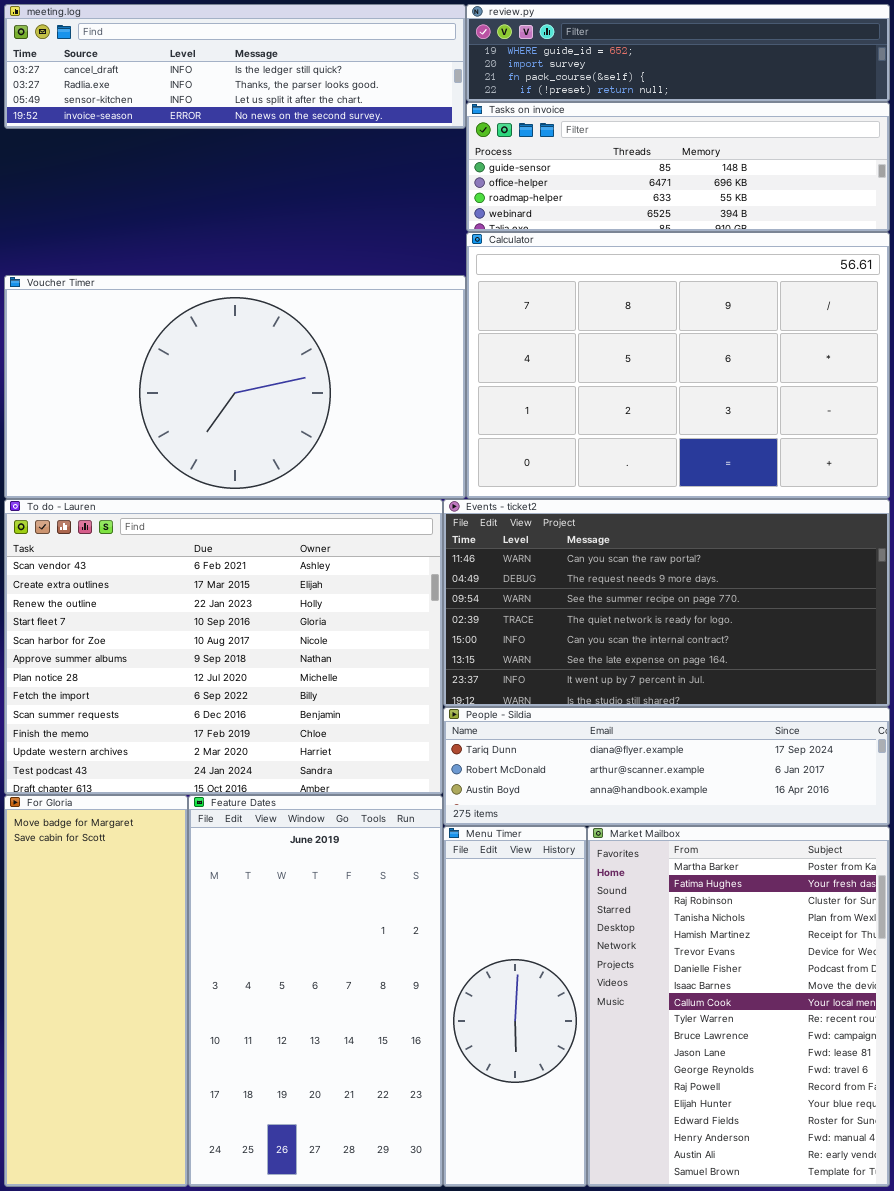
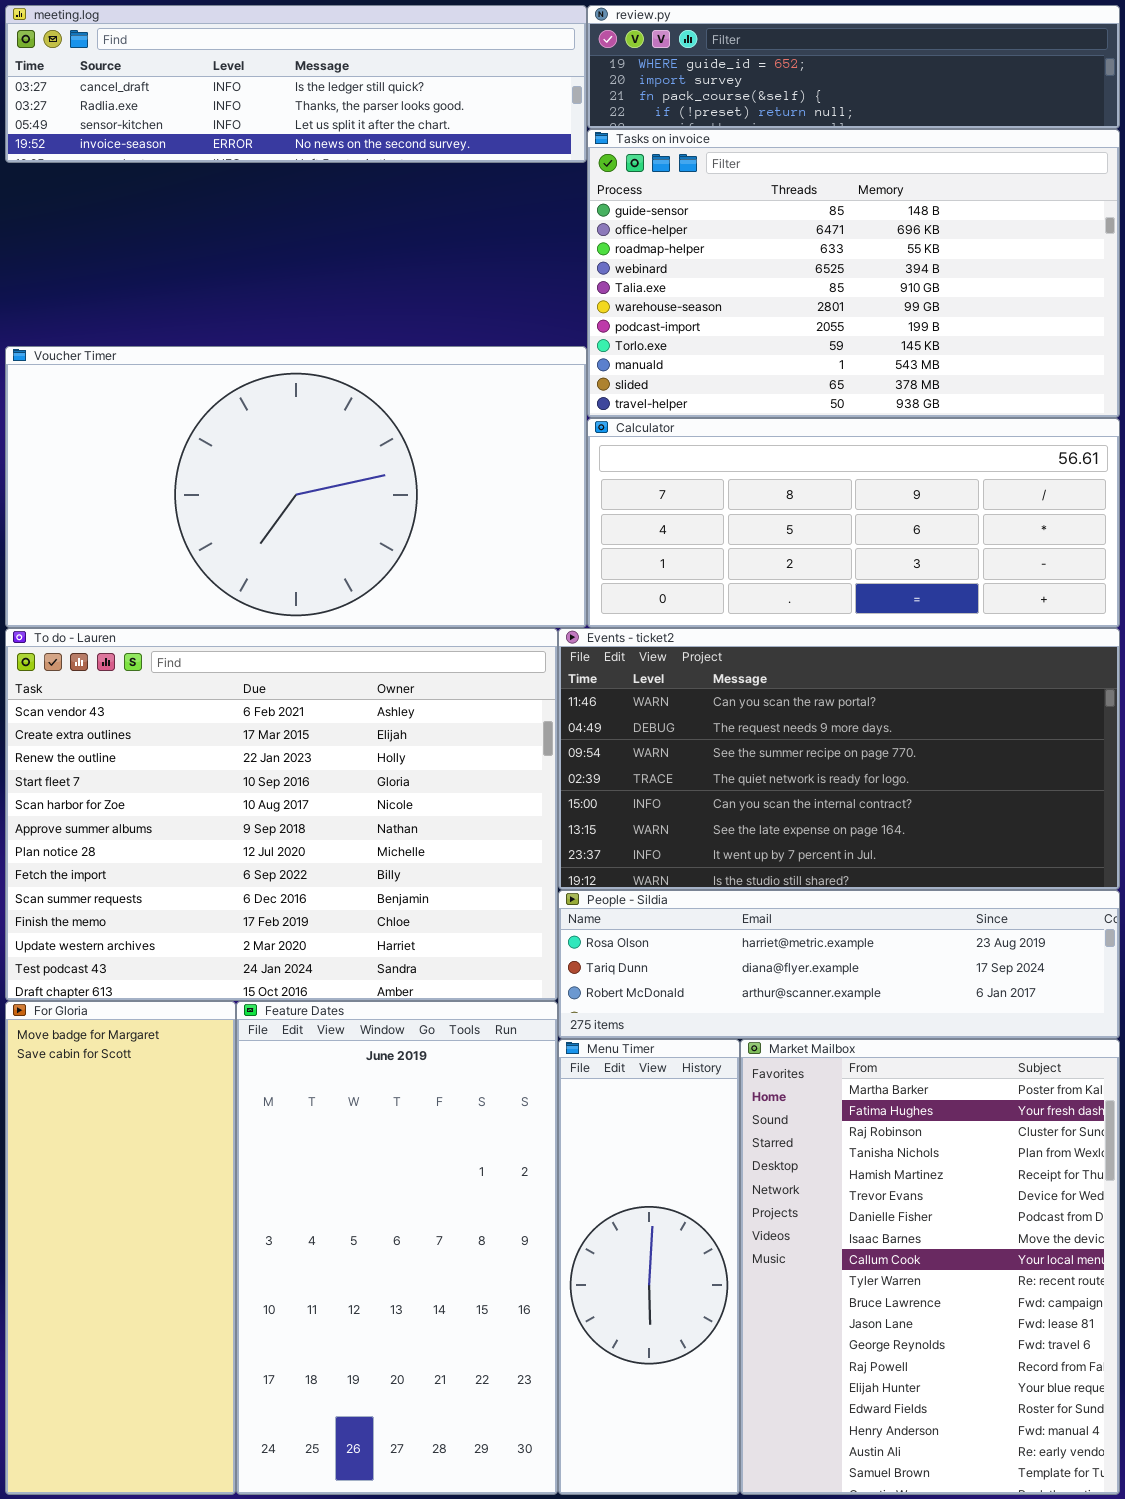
Tasks on invoice: [466,102,890,232] -> [587,129,1120,418], resized
Calculator: [466,232,890,499] -> [587,418,1120,628], resized
People - Sildia: [443,707,890,826] -> [558,890,1120,1039], scrolled up 1 row

